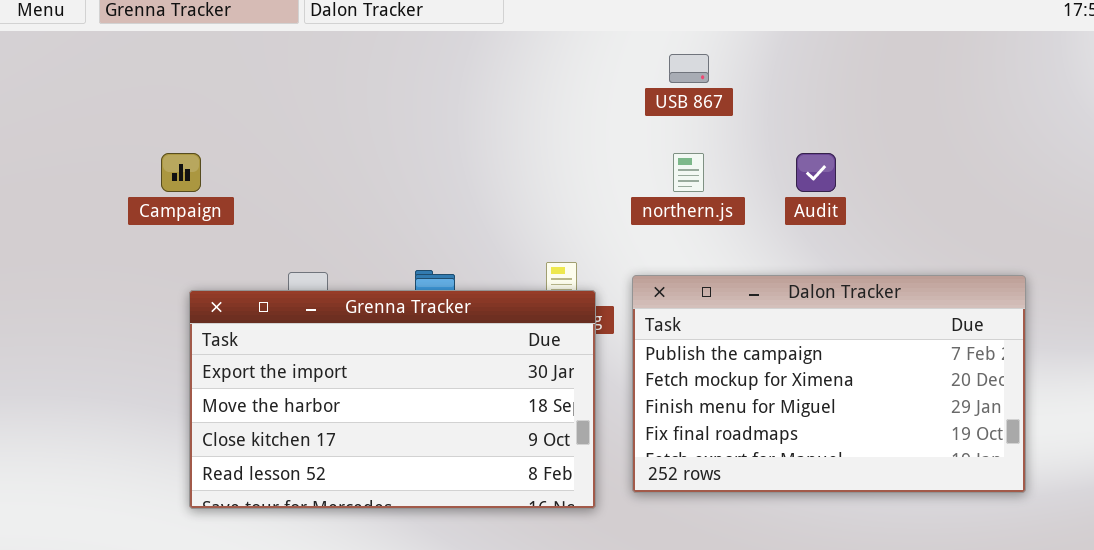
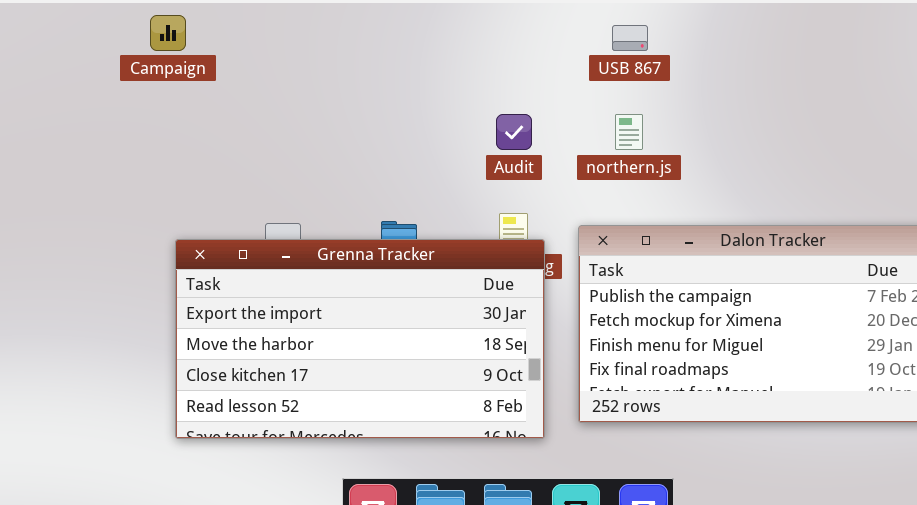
Campaign: [161,153,201,192] -> [150,15,186,51], moved
Audit: [796,153,836,192] -> [496,114,532,150], moved

